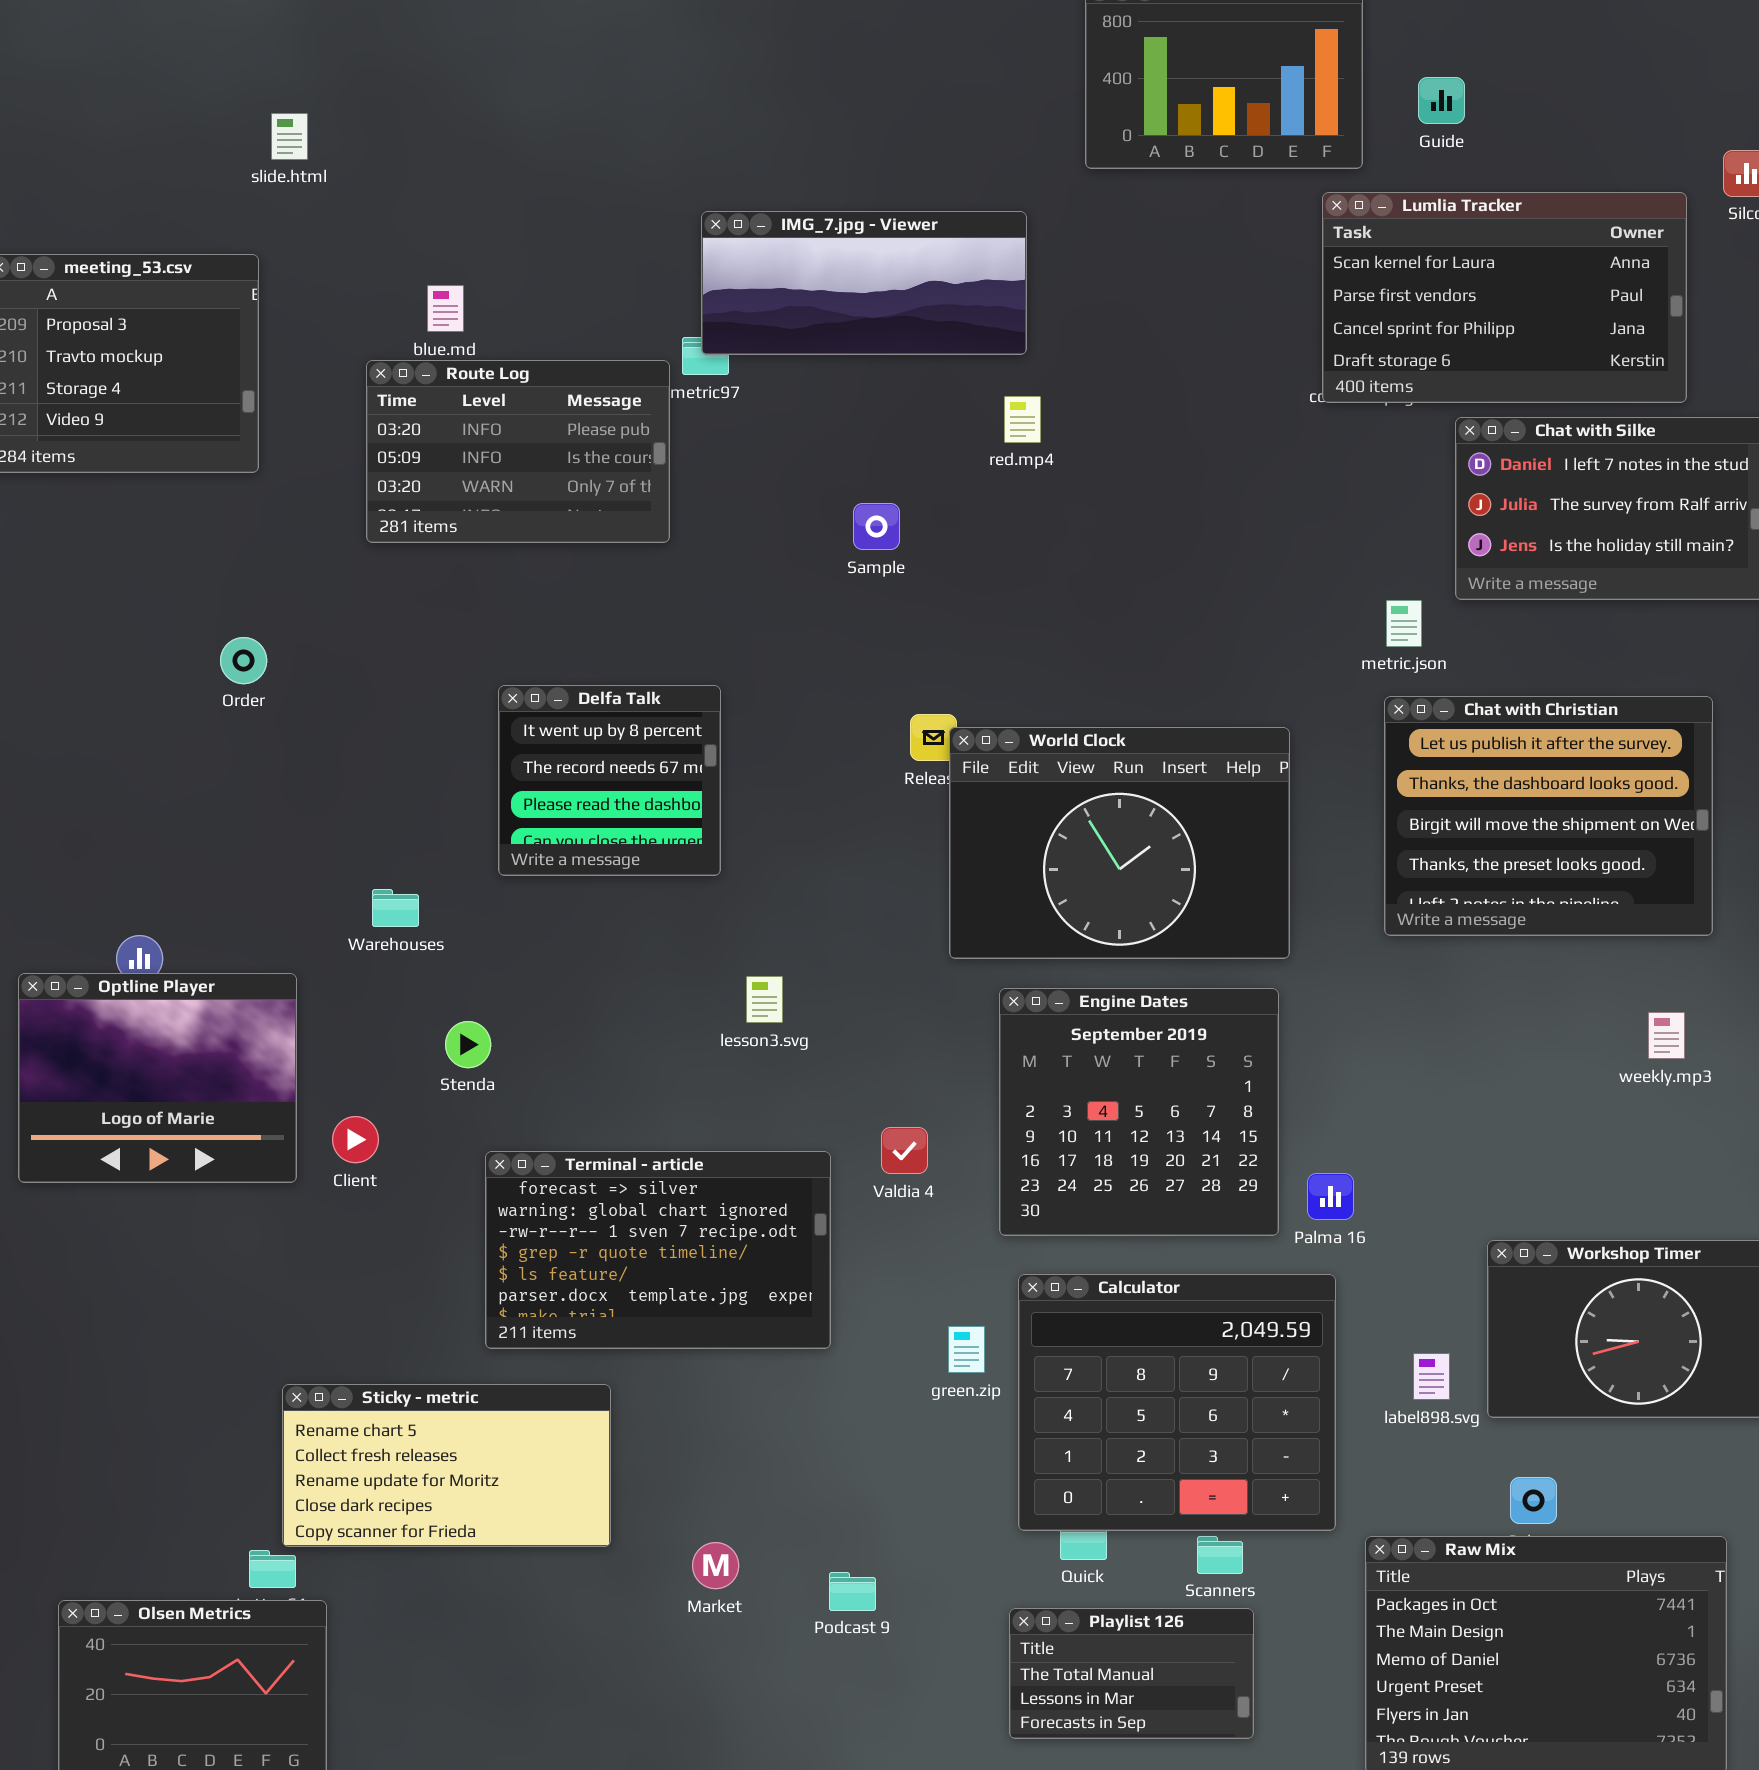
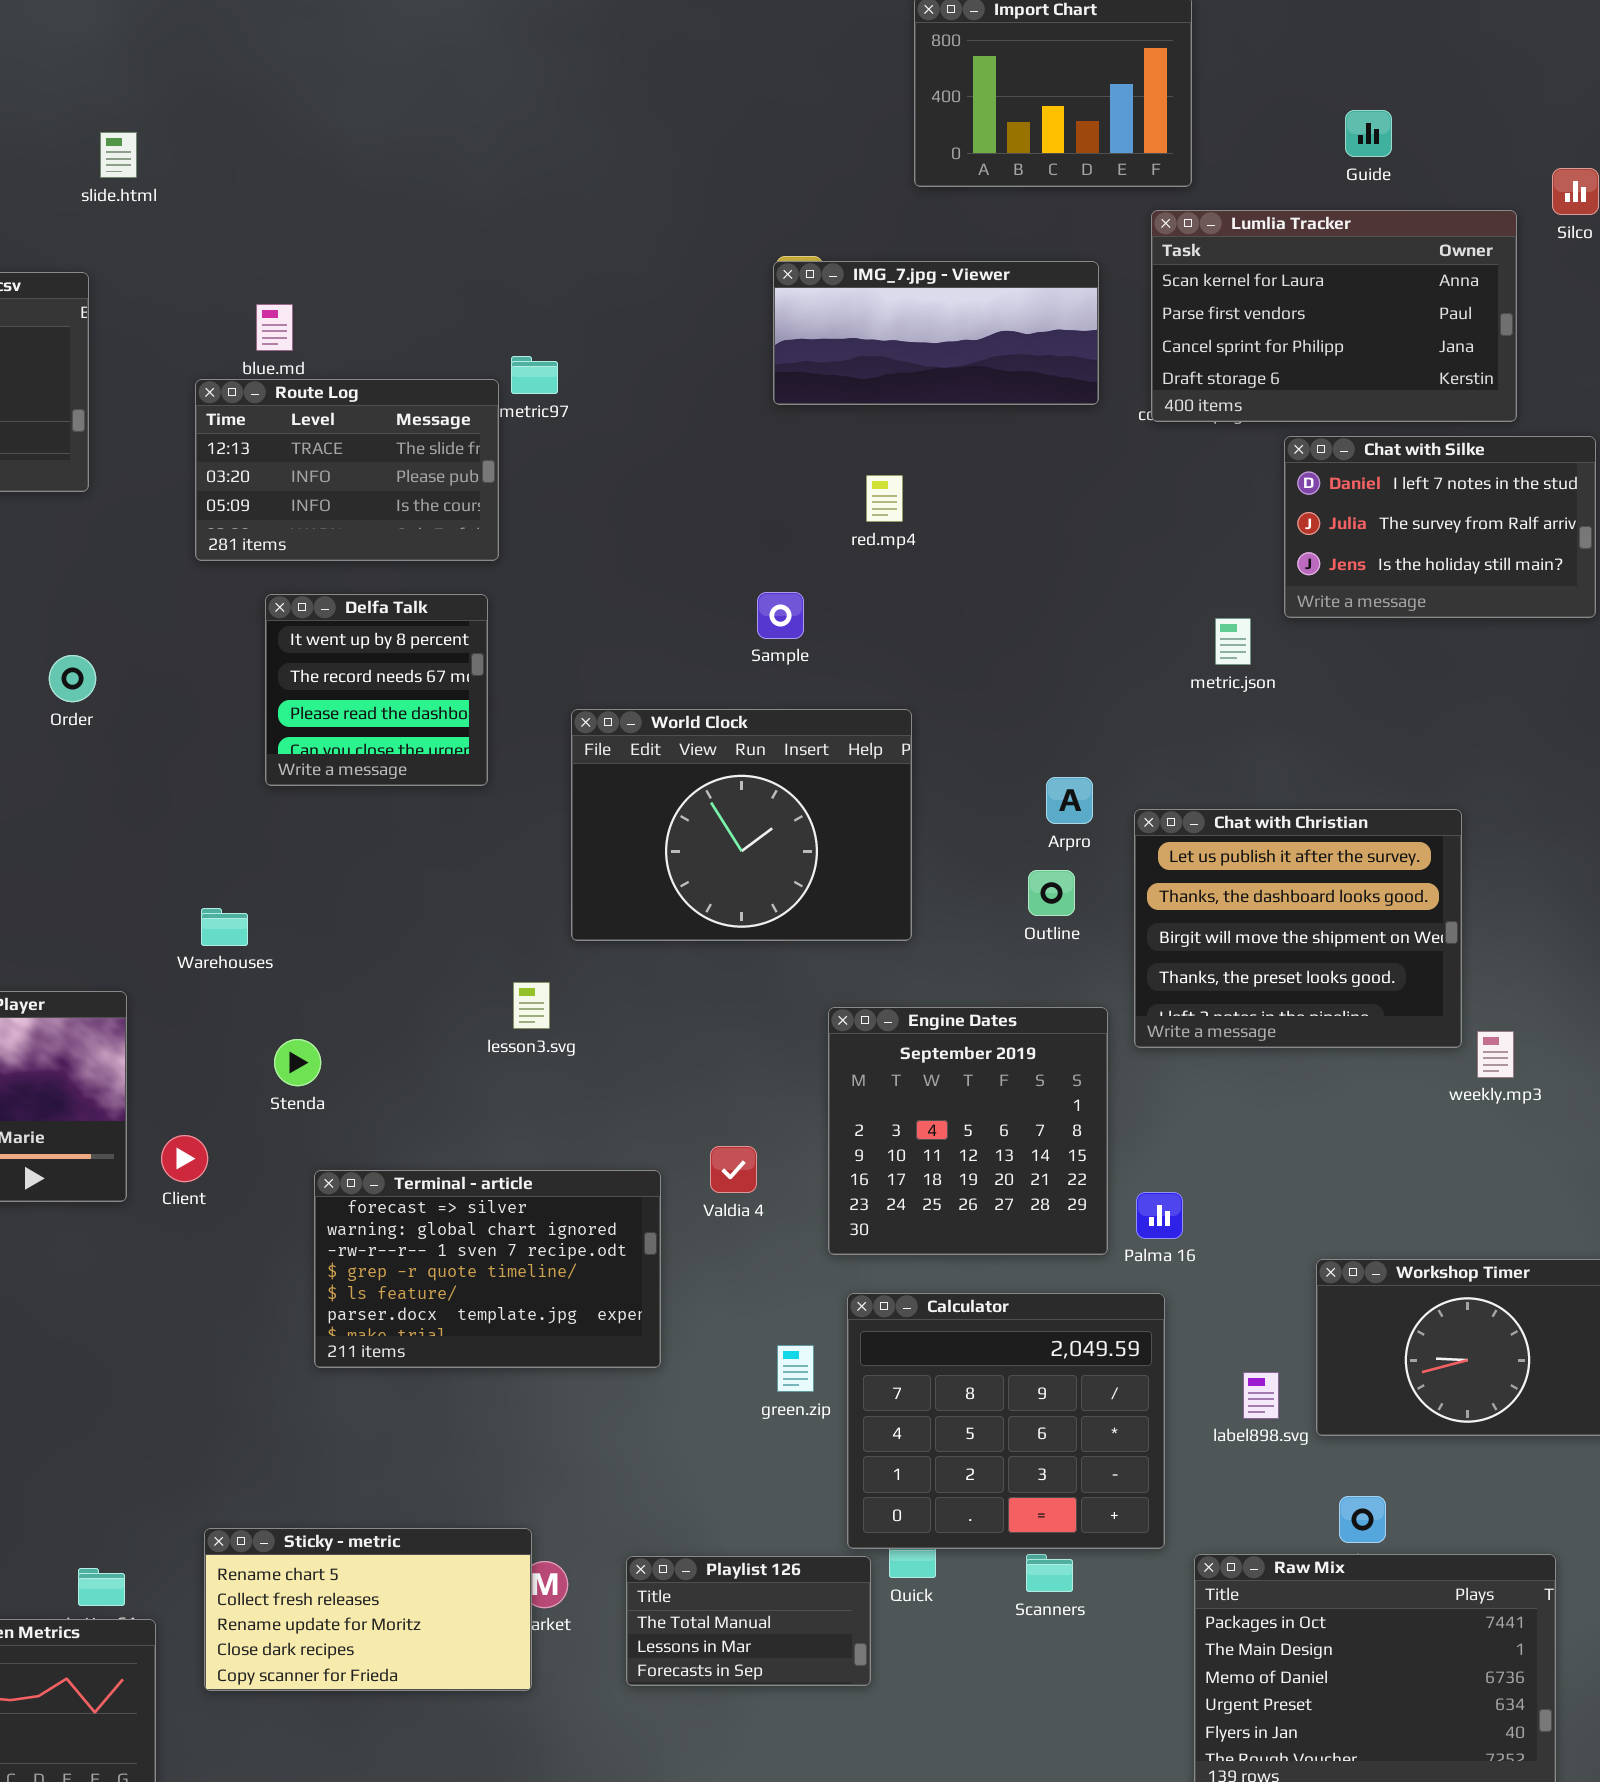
Guide: [1418,77,1465,124] -> [1345,110,1392,157], moved
IMG_7.jpg - Viewer: [701,211,1027,355] -> [773,261,1099,405], moved
Route Log: [366,360,670,543] -> [195,379,499,561], scrolled up 1 row
red.mp4: [1004,396,1041,443] -> [866,475,903,522], moved
Sample: [853,503,900,550] -> [757,592,804,639], moved
Delfa Talk: [498,685,721,876] -> [265,594,488,786], moved
Chat with Christian: [1384,696,1713,936] -> [1134,809,1462,1048], moved
World Clock: [949,727,1290,959] -> [571,709,912,941], moved
lesson3.svg: [746,976,783,1023] -> [513,982,550,1029], moved
Sticky - metric: [282,1384,611,1547] -> [204,1528,532,1691], moved
Playlist 126: [1009,1608,1254,1739] -> [626,1556,871,1686], moved

